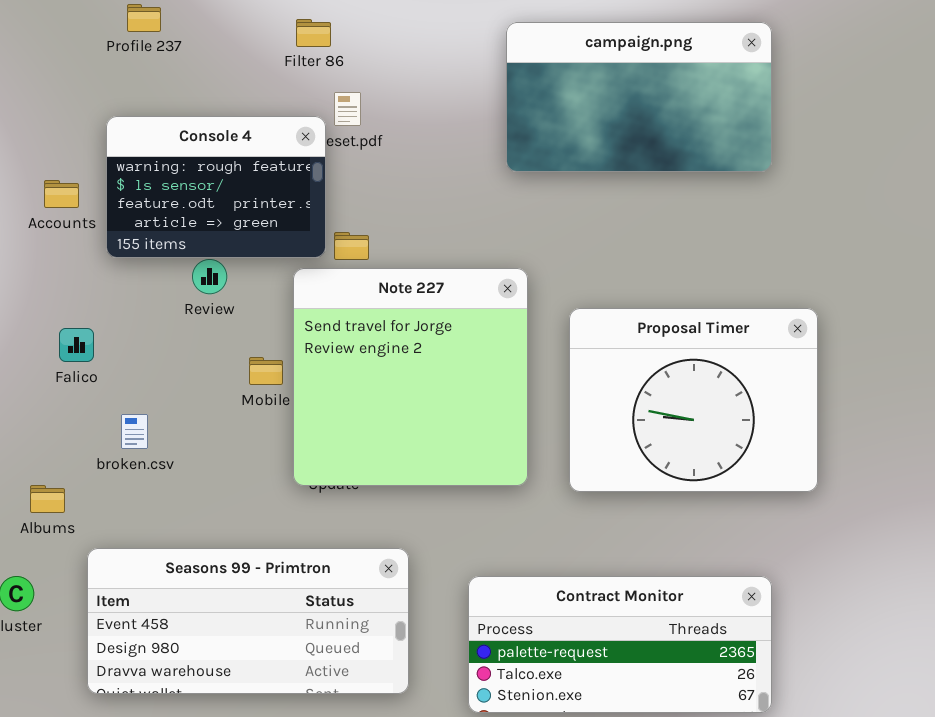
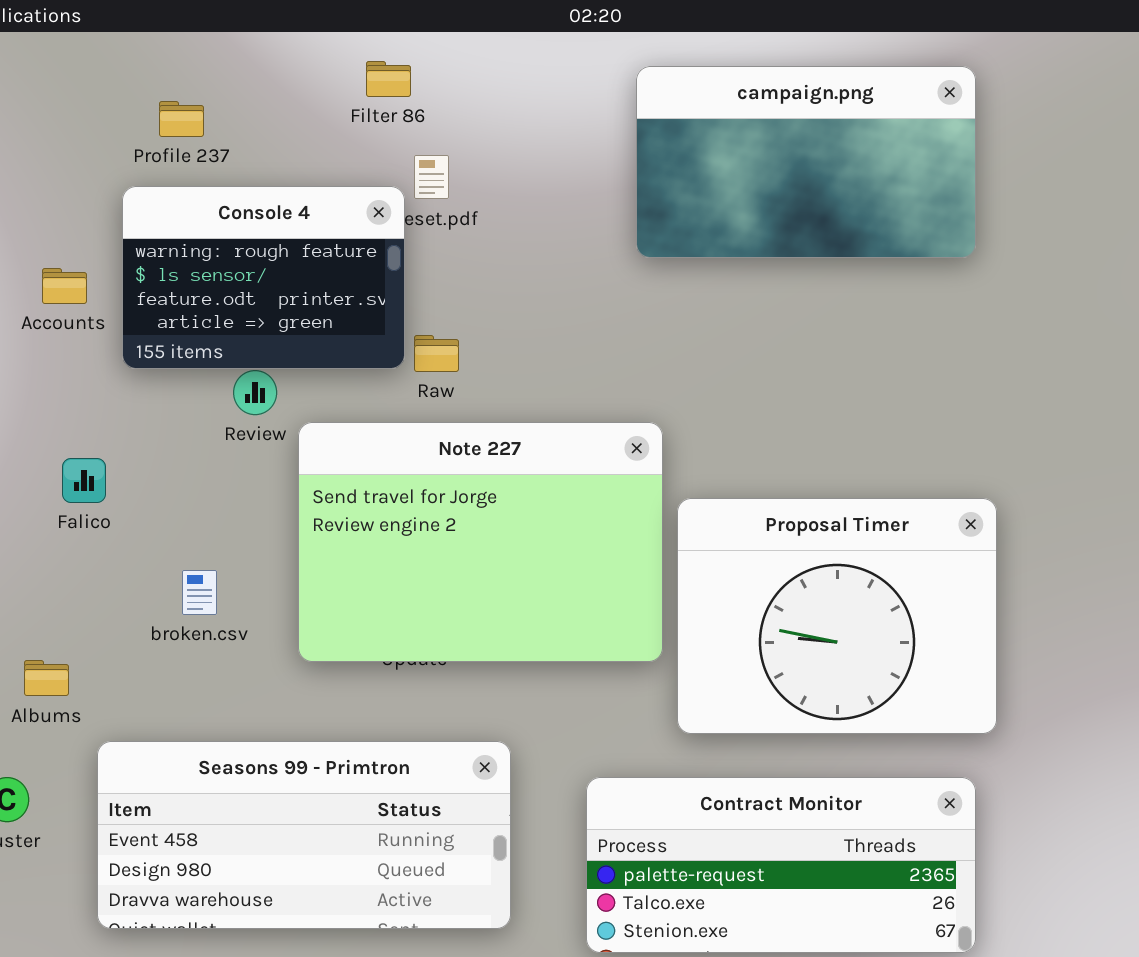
Profile 237: [127,4,161,32] -> [159,101,204,137], moved
Note 227: [293,268,528,486] -> [298,422,663,662], resized
Proposal Timer: [569,308,818,492] -> [677,498,997,734], moved
broken.csv: [121,414,148,449] -> [182,570,217,615], moved

